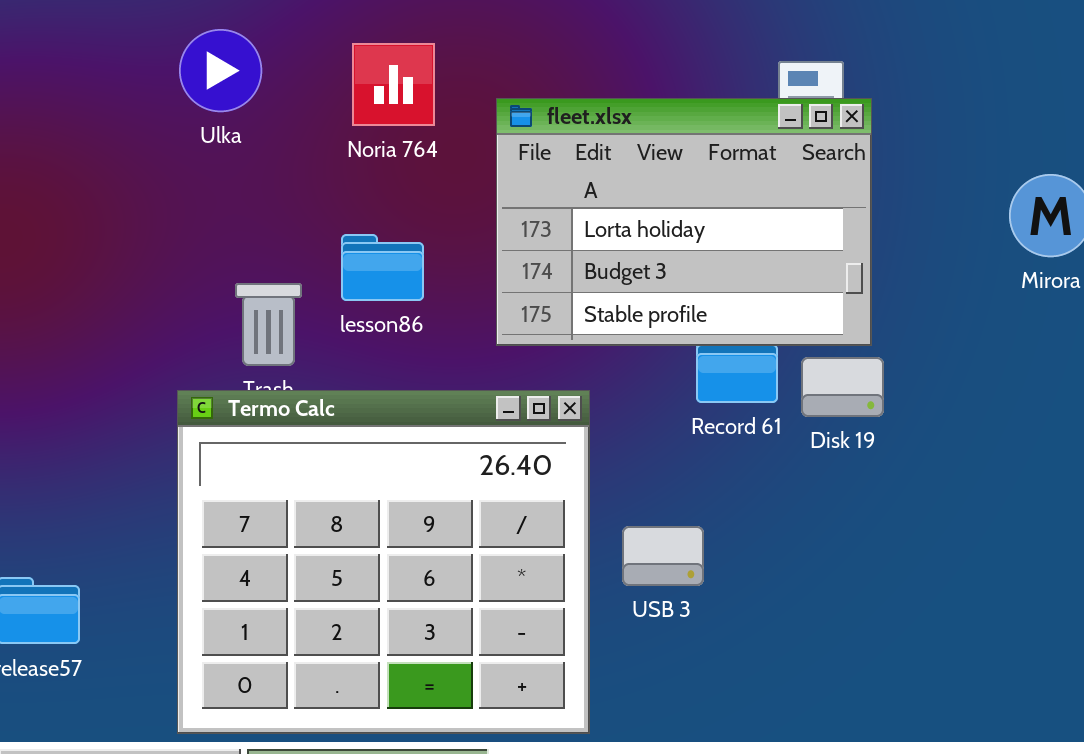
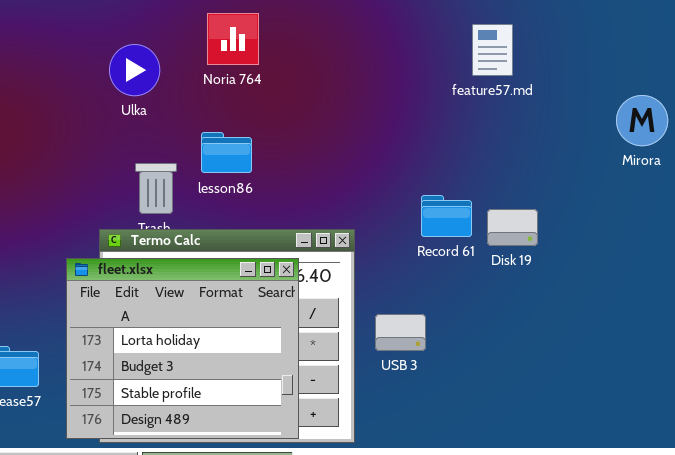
Ulka: [179,29,262,112] -> [109,44,160,96], moved
fleet.xlsx: [496,98,872,346] -> [66,258,299,439], moved, resized

